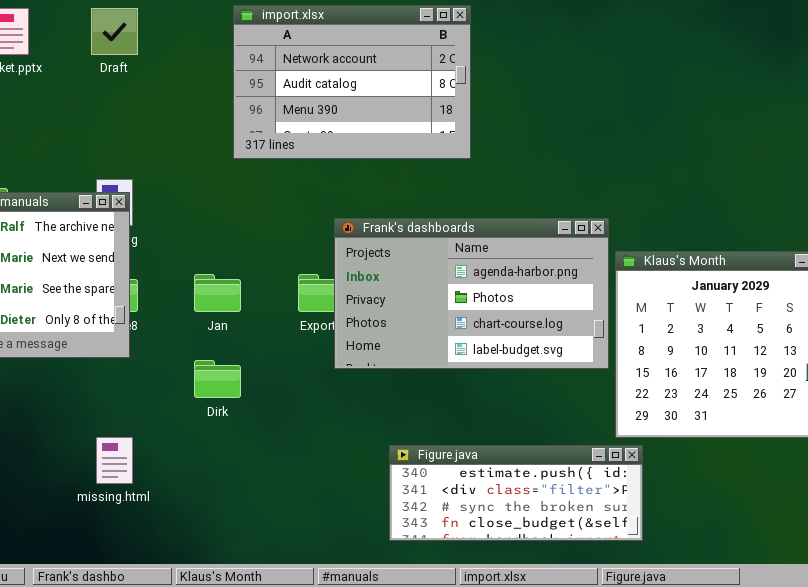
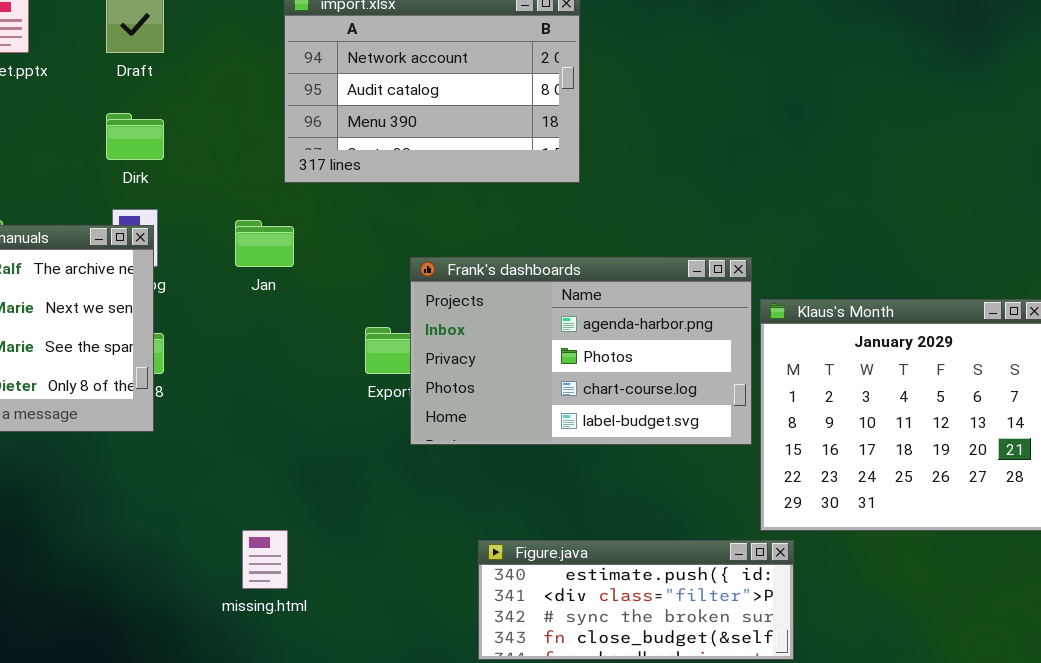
Jan: [194,274,241,312] -> [235,220,294,267], moved
Dirk: [194,360,241,398] -> [106,113,164,160], moved
missing.html: [96,437,133,484] -> [242,530,288,589], moved

